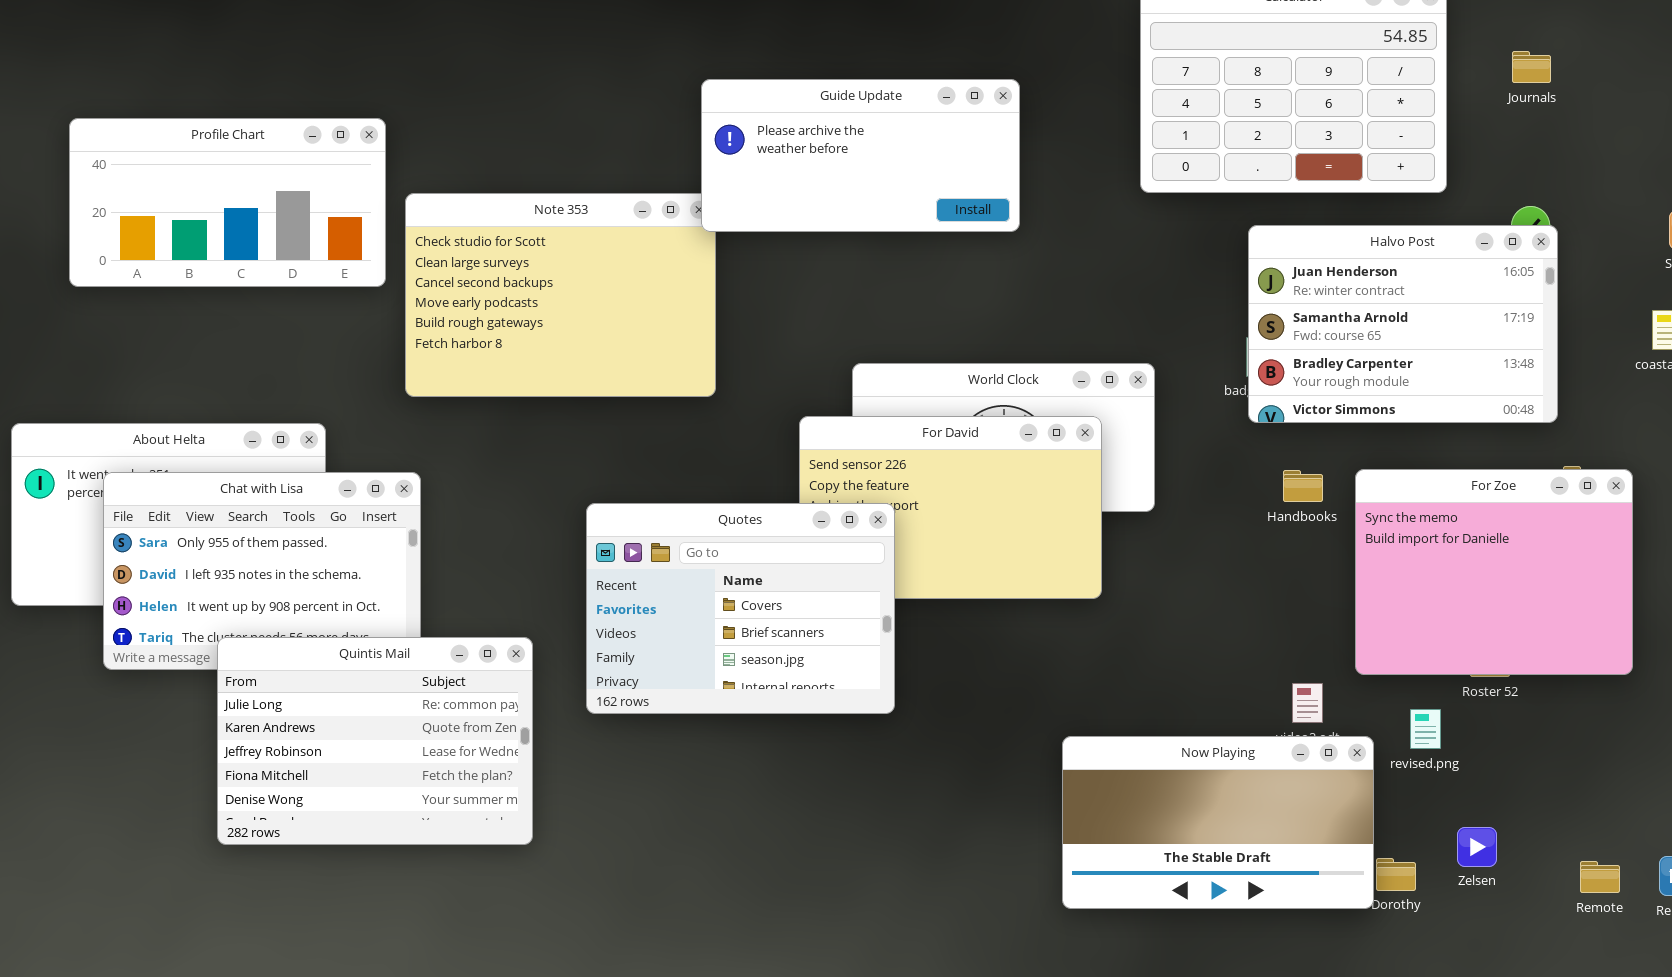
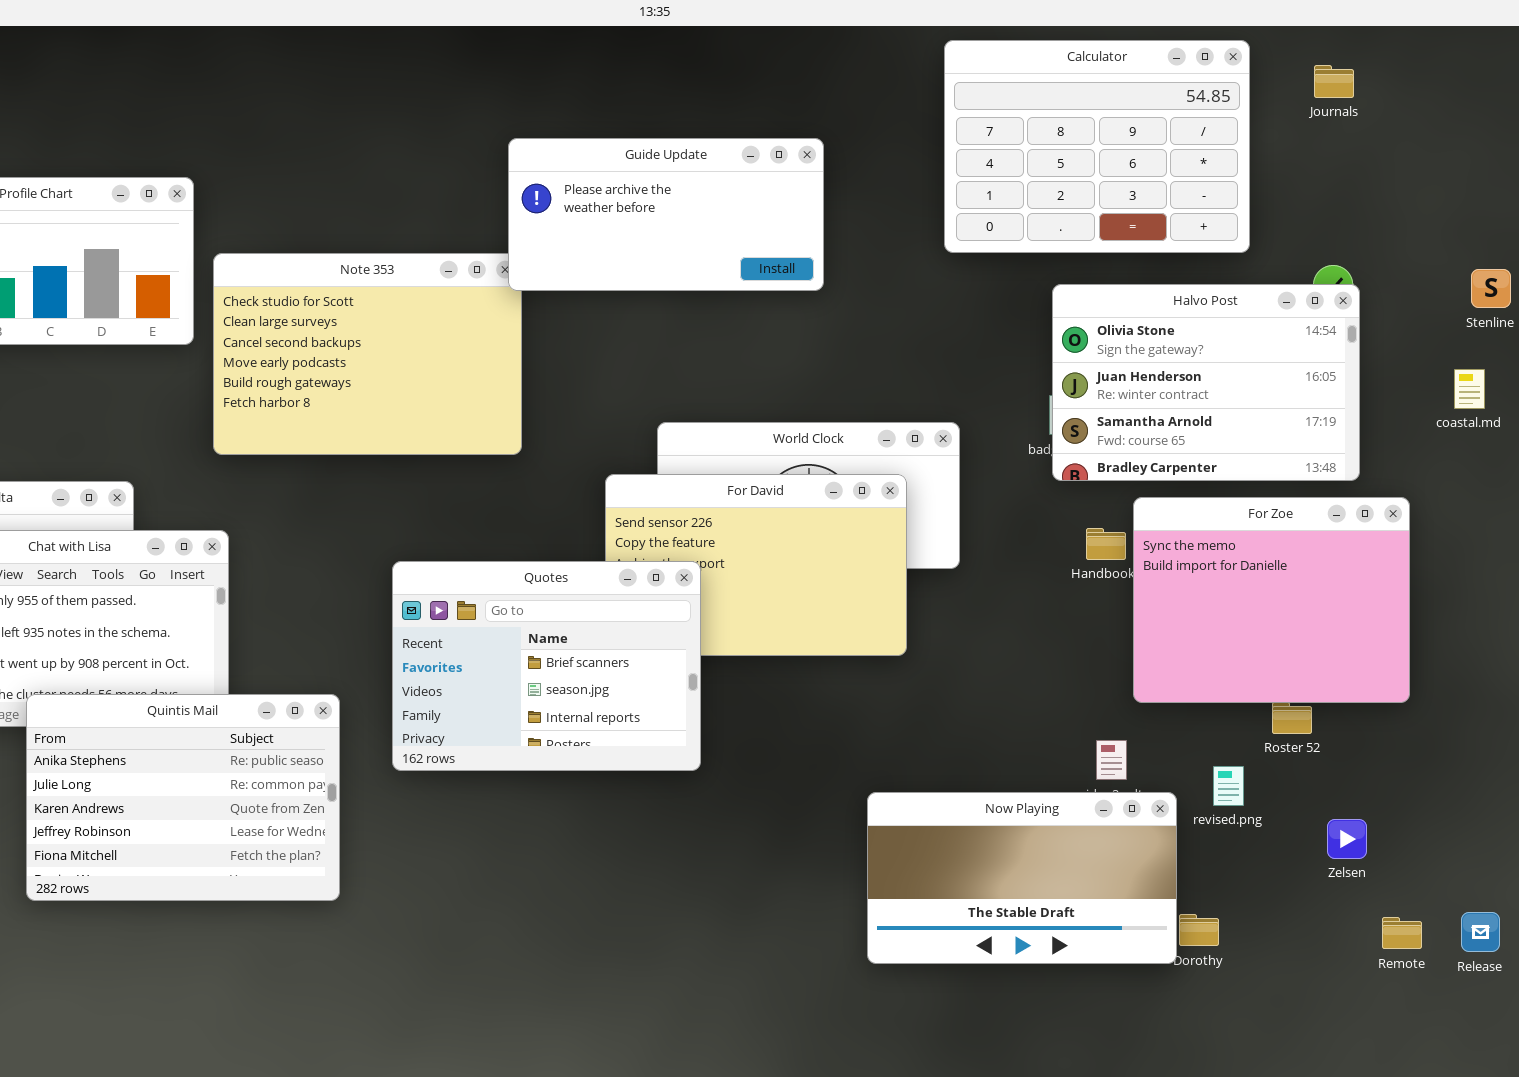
Journals: [1512,51,1551,83] -> [1314,65,1354,98], moved
Halvo Post: [1248,225,1558,423] -> [1052,284,1360,481], scrolled up 1 row
For Zoe: [1355,469,1633,675] -> [1133,497,1410,703], moved
Quotes: [586,503,895,714] -> [392,561,701,771], scrolled down 1 row
Quintis Mail: [217,637,533,845] -> [26,694,340,901], scrolled up 1 row
Zelsen: [1457,827,1497,867] -> [1327,819,1367,859], moved

